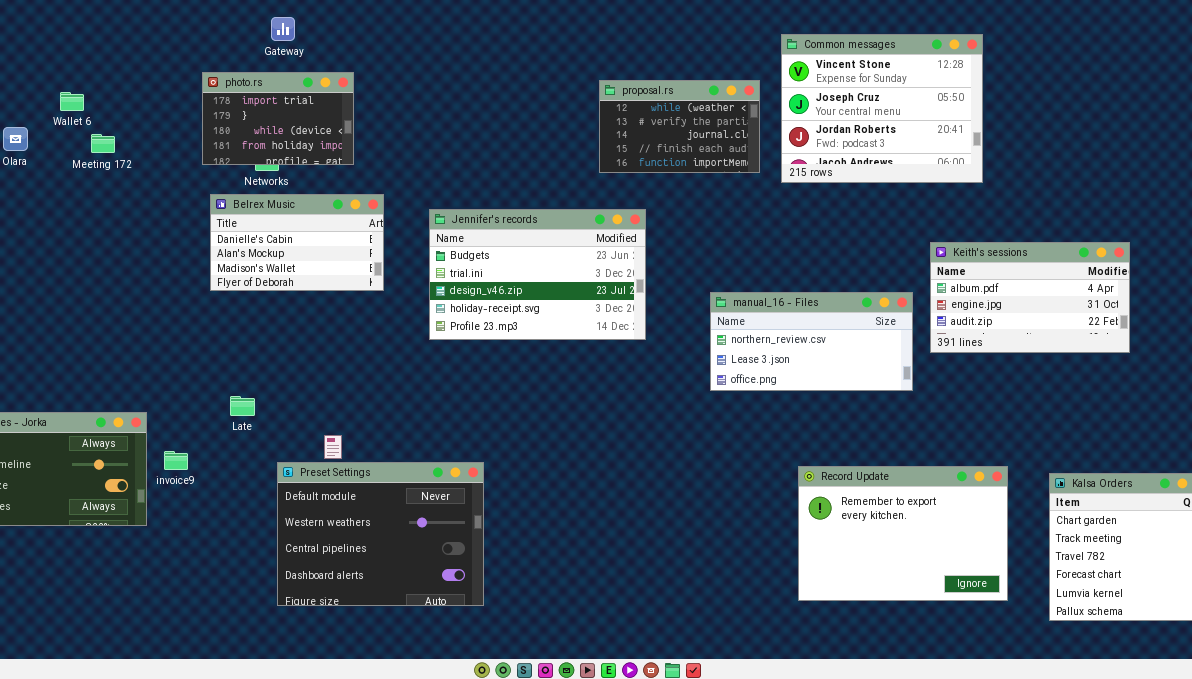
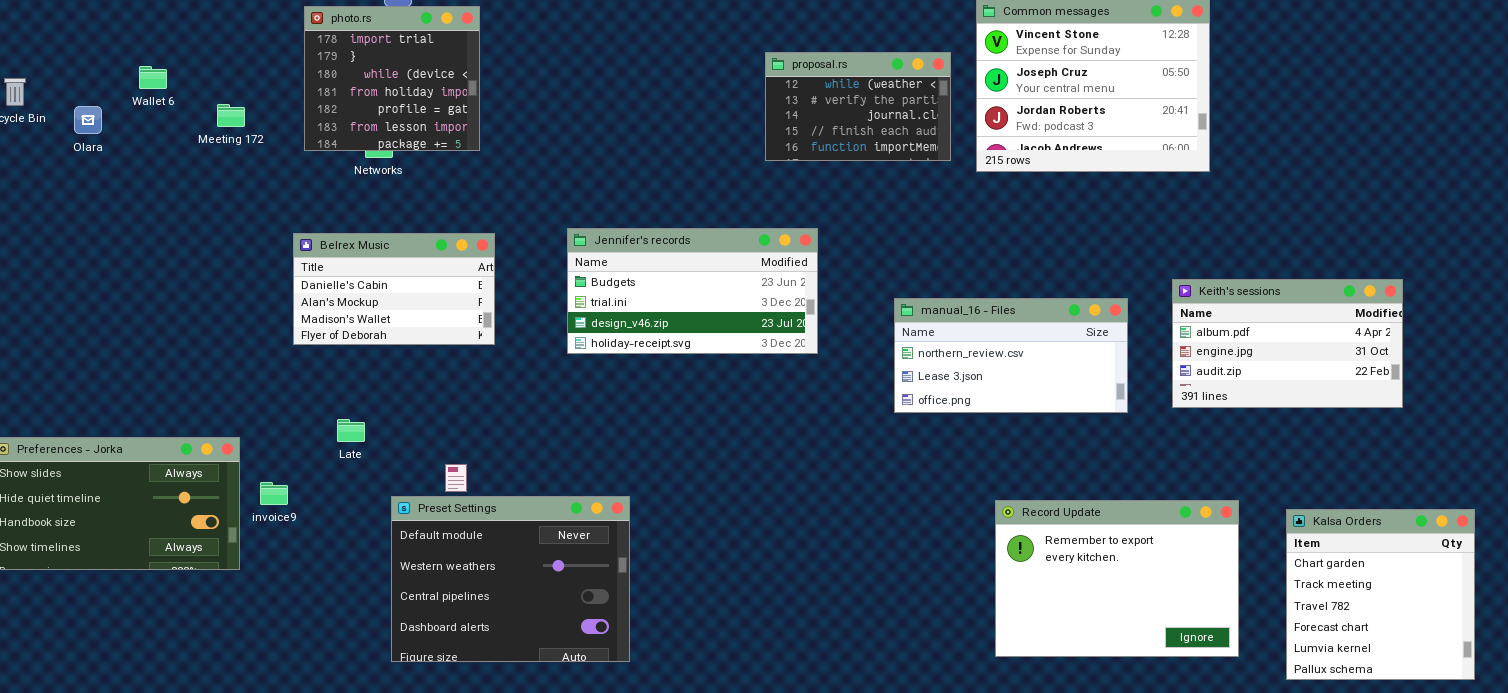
photo.rs: [202,72,354,165] -> [304,6,480,151], resized
Meeting 172: [91,134,115,153] -> [217,104,245,127], moved
Belrex Music: [210,194,384,291] -> [293,233,495,345], moved
Jennifer's records: [429,209,646,340] -> [567,228,818,354], resized
Keith's sessions: [930,242,1130,353] -> [1172,279,1403,408], moved

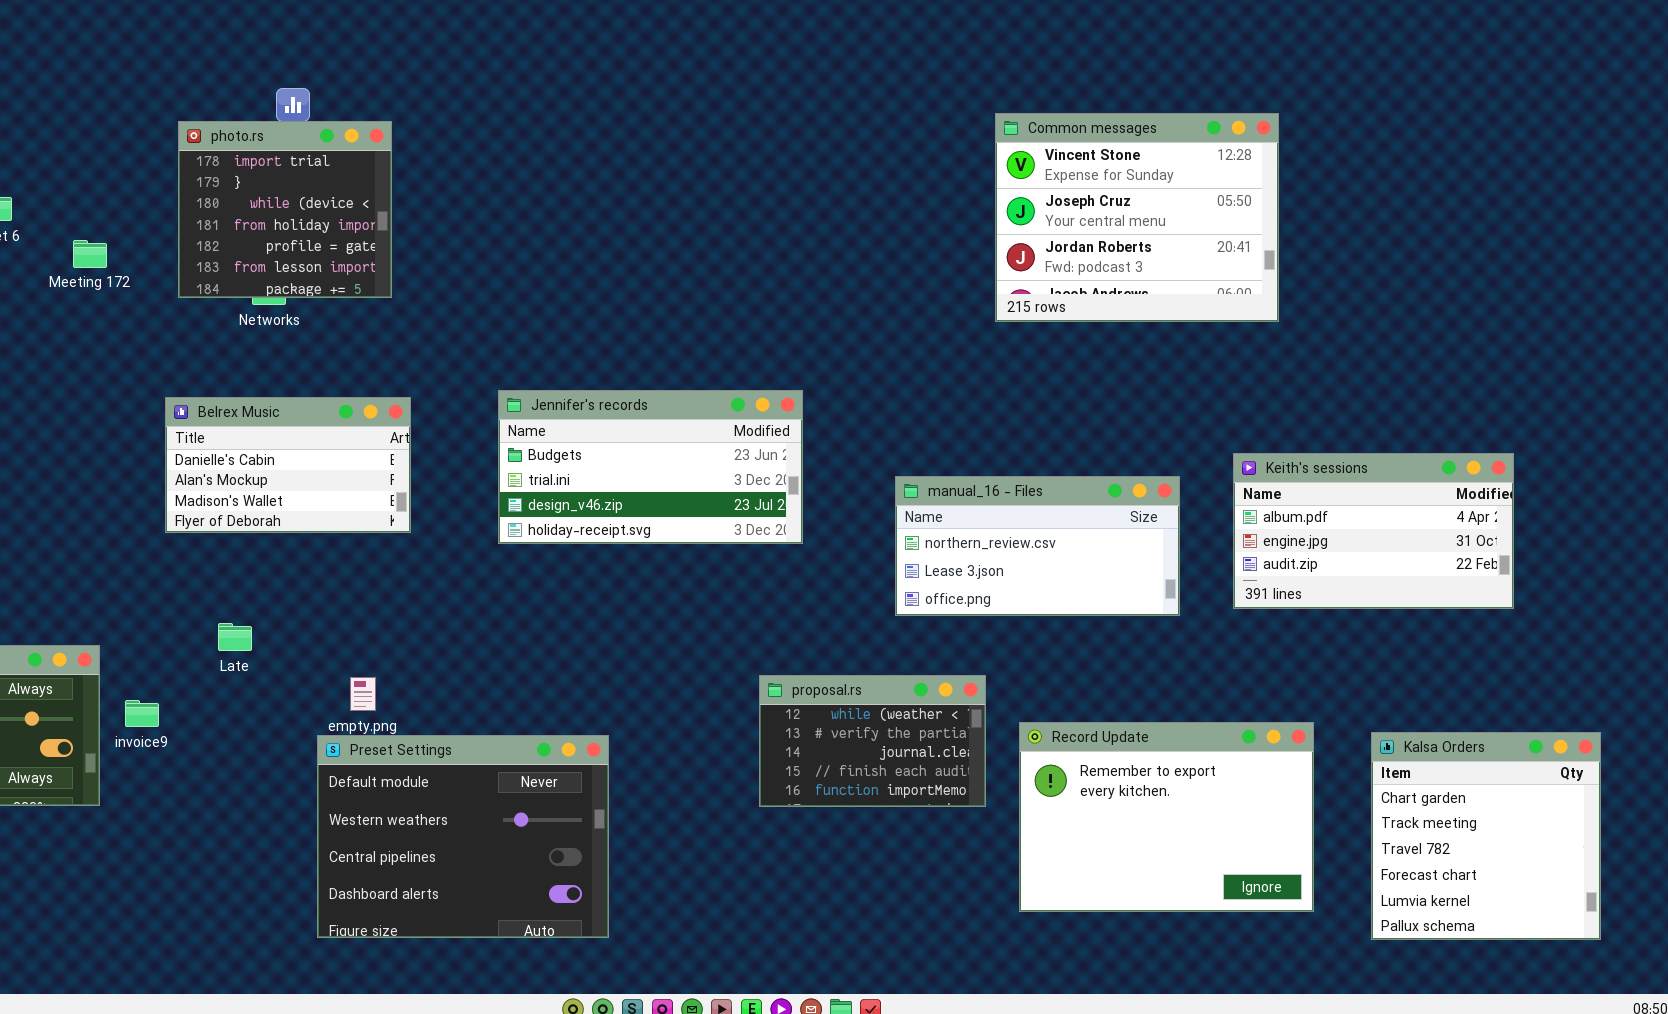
proposal.rs: [765,52,951,161] -> [759,675,986,807], moved
Preset Settings: [391,496,630,662] -> [317,735,609,938], moved

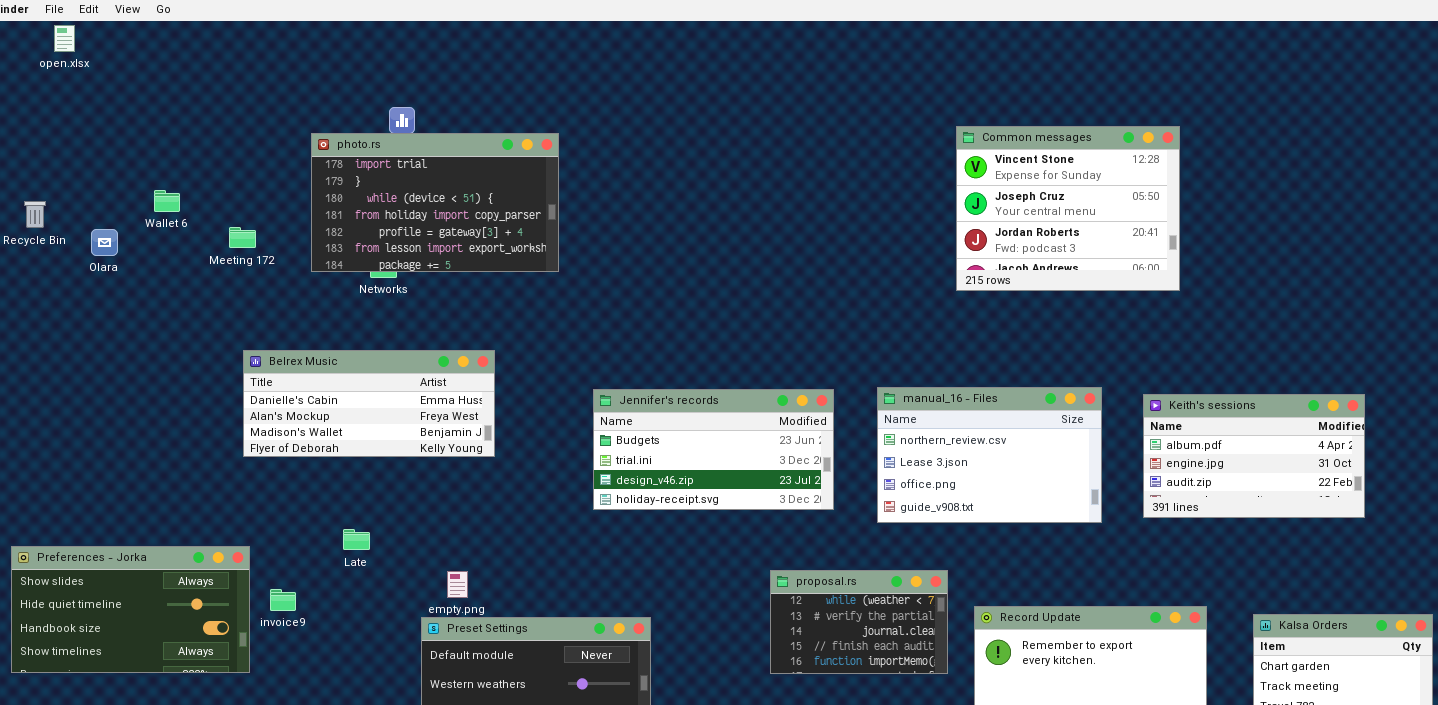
photo.rs: [178,121,392,298] -> [311,133,559,272], resized
Jennifer's records: [498,390,803,544] -> [593,389,834,510], moved
Belrex Music: [165,397,411,533] -> [243,350,495,457], resized
manual_16 - Files: [895,476,1180,616] -> [877,387,1102,523], resized

